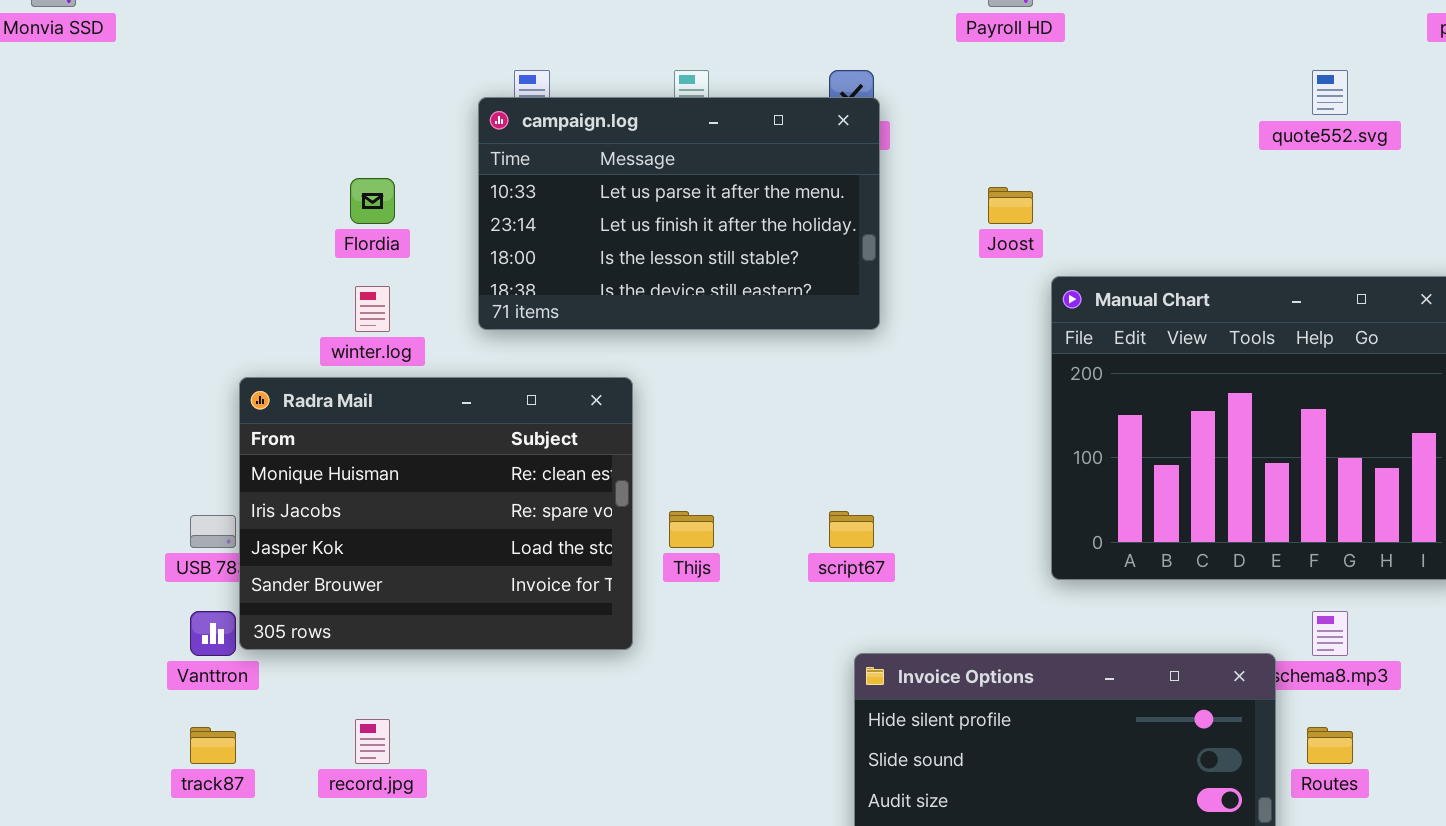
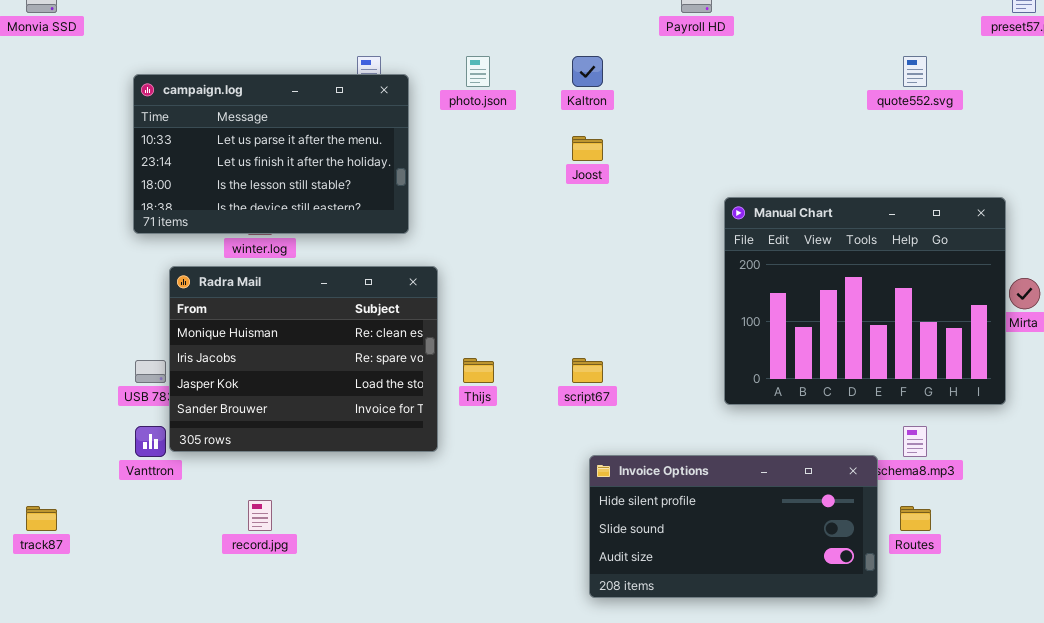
campaign.log: [478,97,880,330] -> [133,74,409,234], moved
Joost: [988,187,1033,224] -> [572,136,603,161], moved
track87: [190,727,236,764] -> [26,506,57,531], moved

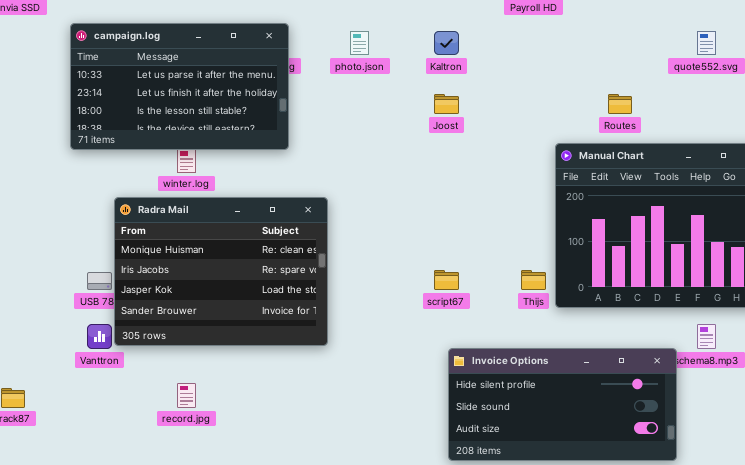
campaign.log: [133,74,409,234] -> [70,23,289,150], moved
Thijs: [463,358,494,383] -> [521,270,546,290], moved
Routes: [900,506,931,531] -> [608,94,632,114], moved

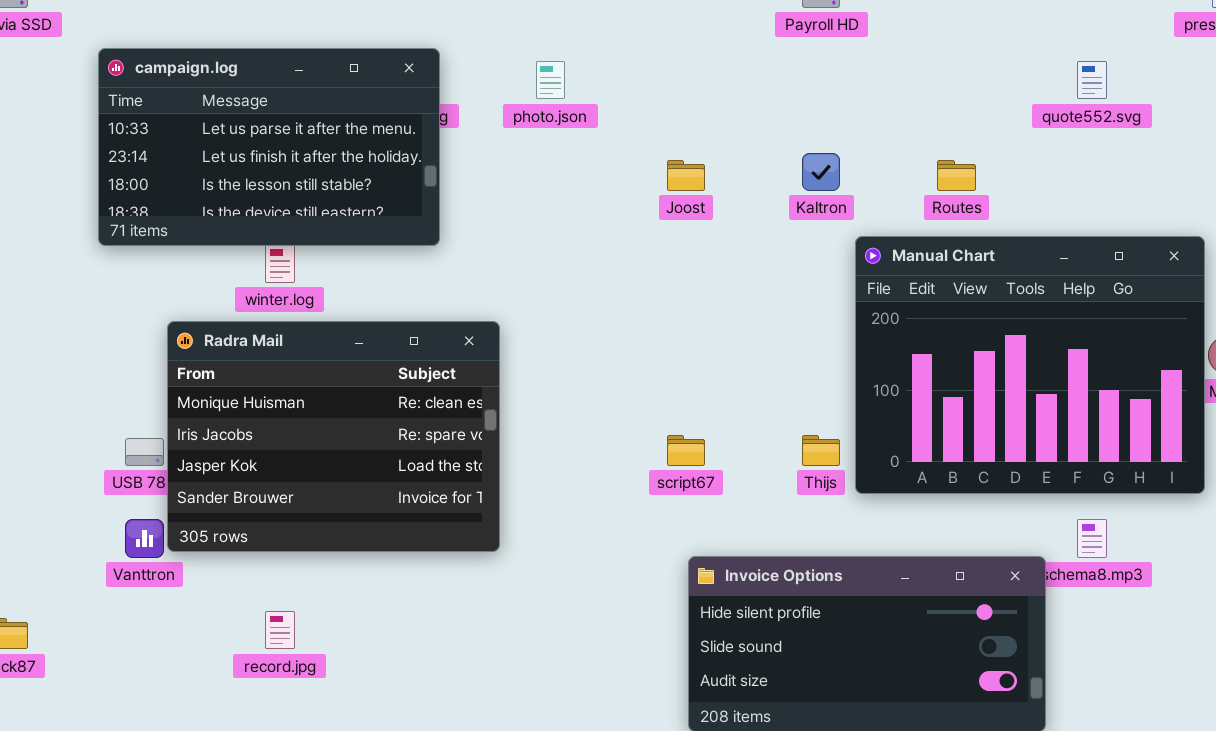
Kaltron: [434,31,459,55] -> [802,153,840,191], moved

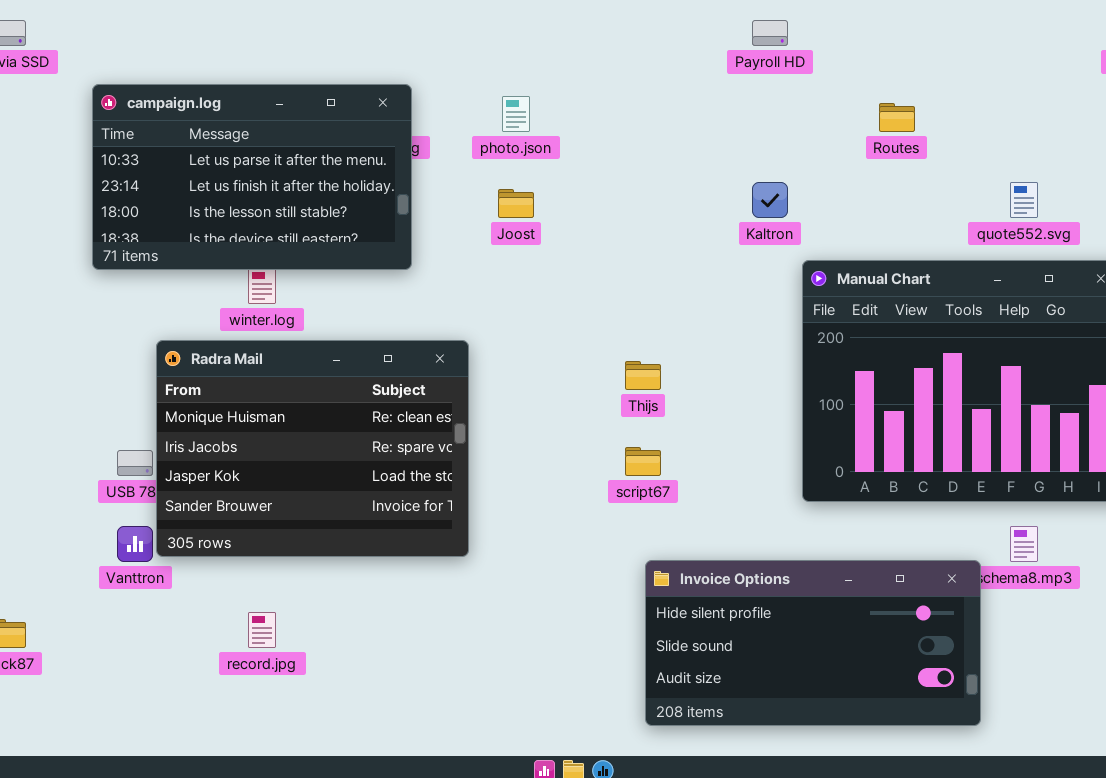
quote552.svg: [1077,61,1107,99] -> [1010,182,1038,218], moved
Joost: [667,160,705,191] -> [498,189,534,218], moved
Routes: [937,160,976,191] -> [879,103,915,132], moved
Thijs: [802,435,840,466] -> [625,361,661,390], moved

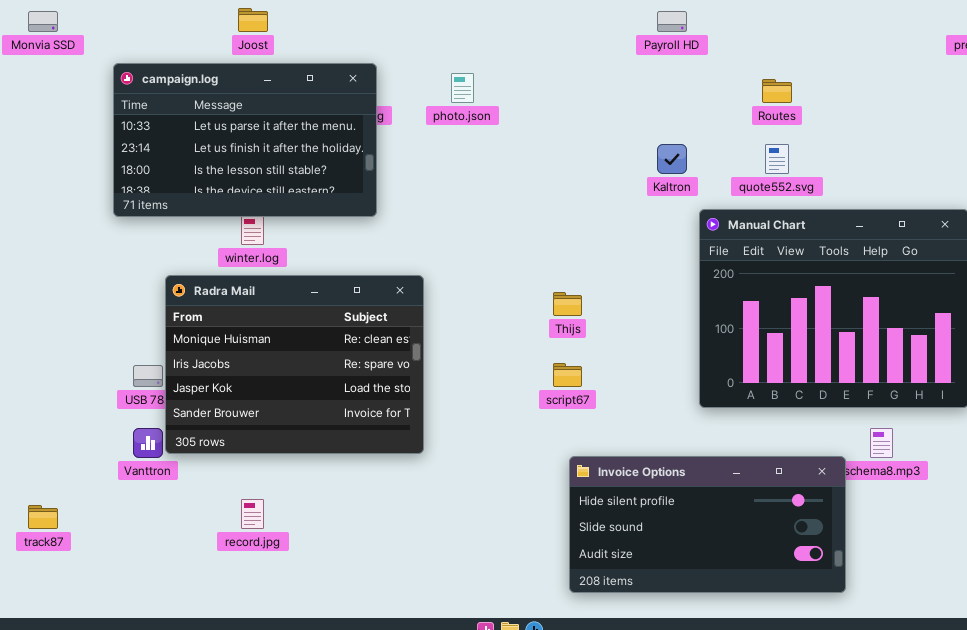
quote552.svg: [1010,182,1038,218] -> [765,144,789,174], moved
Joost: [498,189,534,218] -> [238,8,268,32], moved

